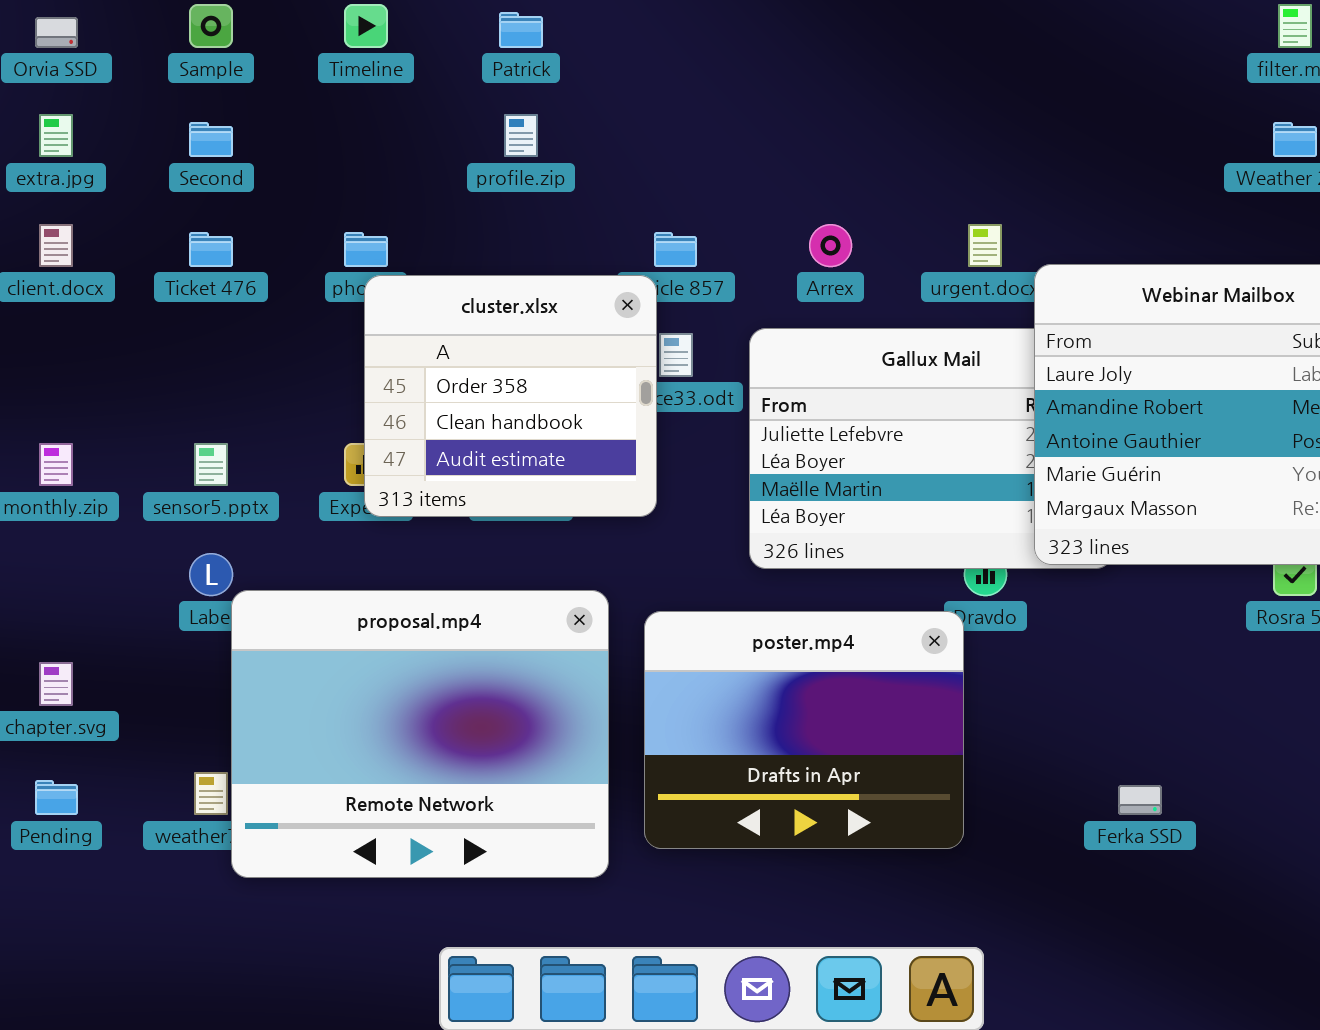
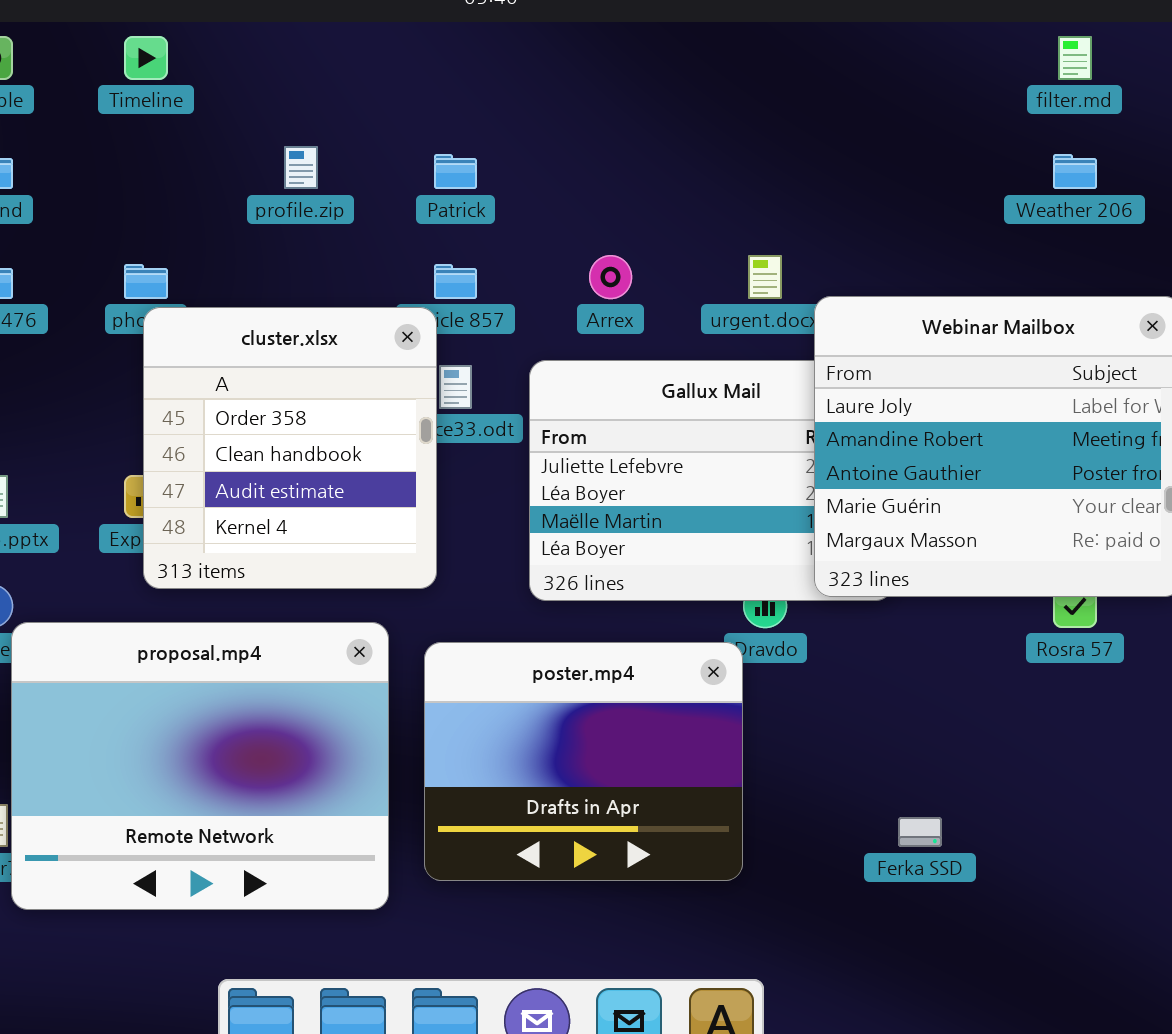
Patrick: [499,12,543,48] -> [434,154,477,189], moved
cluster.xlsx: [364,275,657,517] -> [143,307,437,589], resized

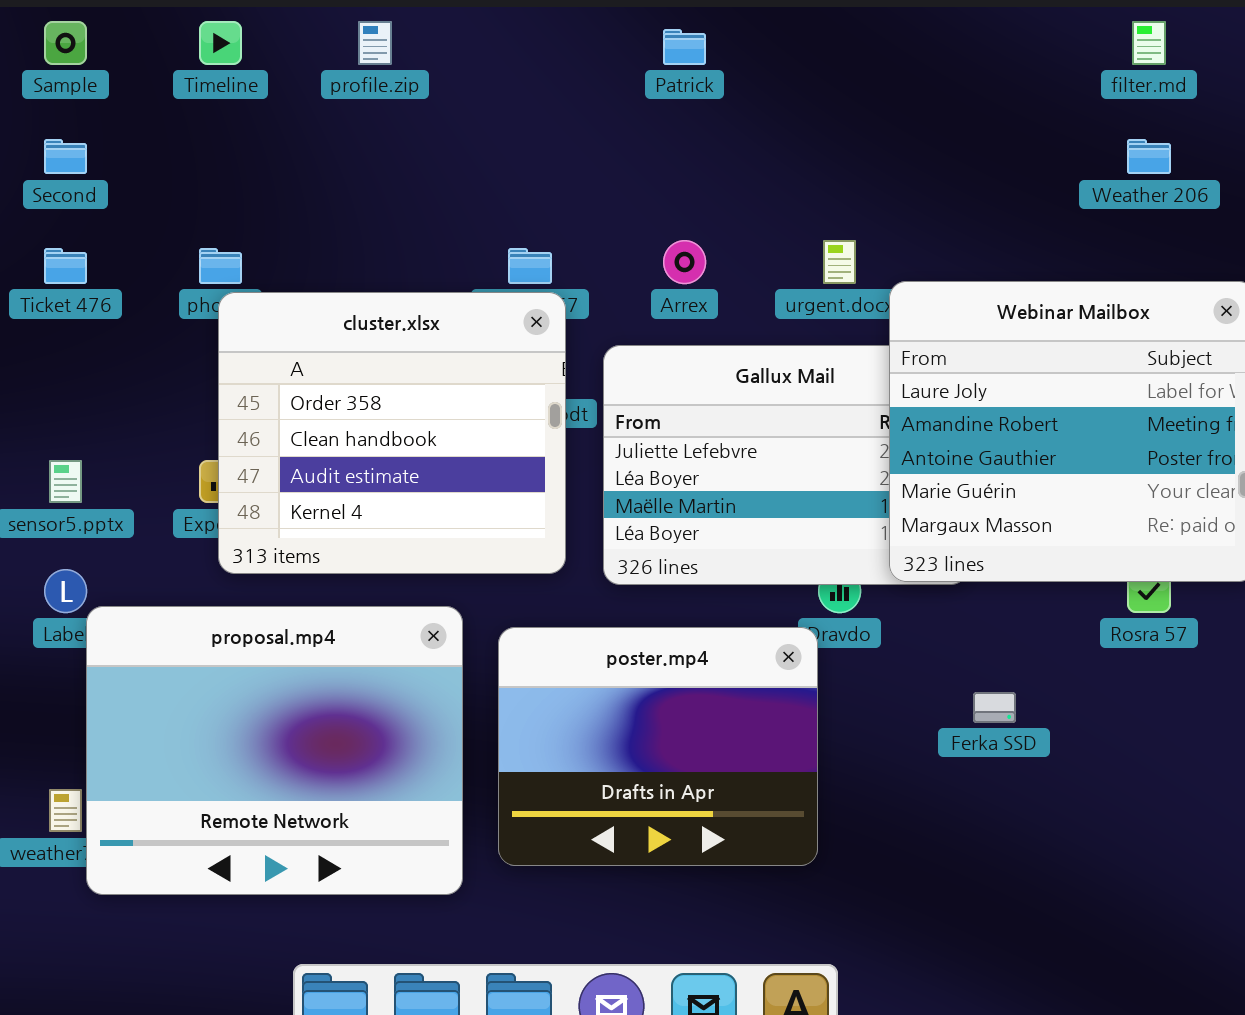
profile.zip: [284,146,318,189] -> [358,21,392,65], moved
Patrick: [434,154,477,189] -> [663,29,706,65], moved
cluster.xlsx: [143,307,437,589] -> [218,292,566,574], resized
Ferka SSD: [898,817,942,847] -> [973,692,1016,723], moved

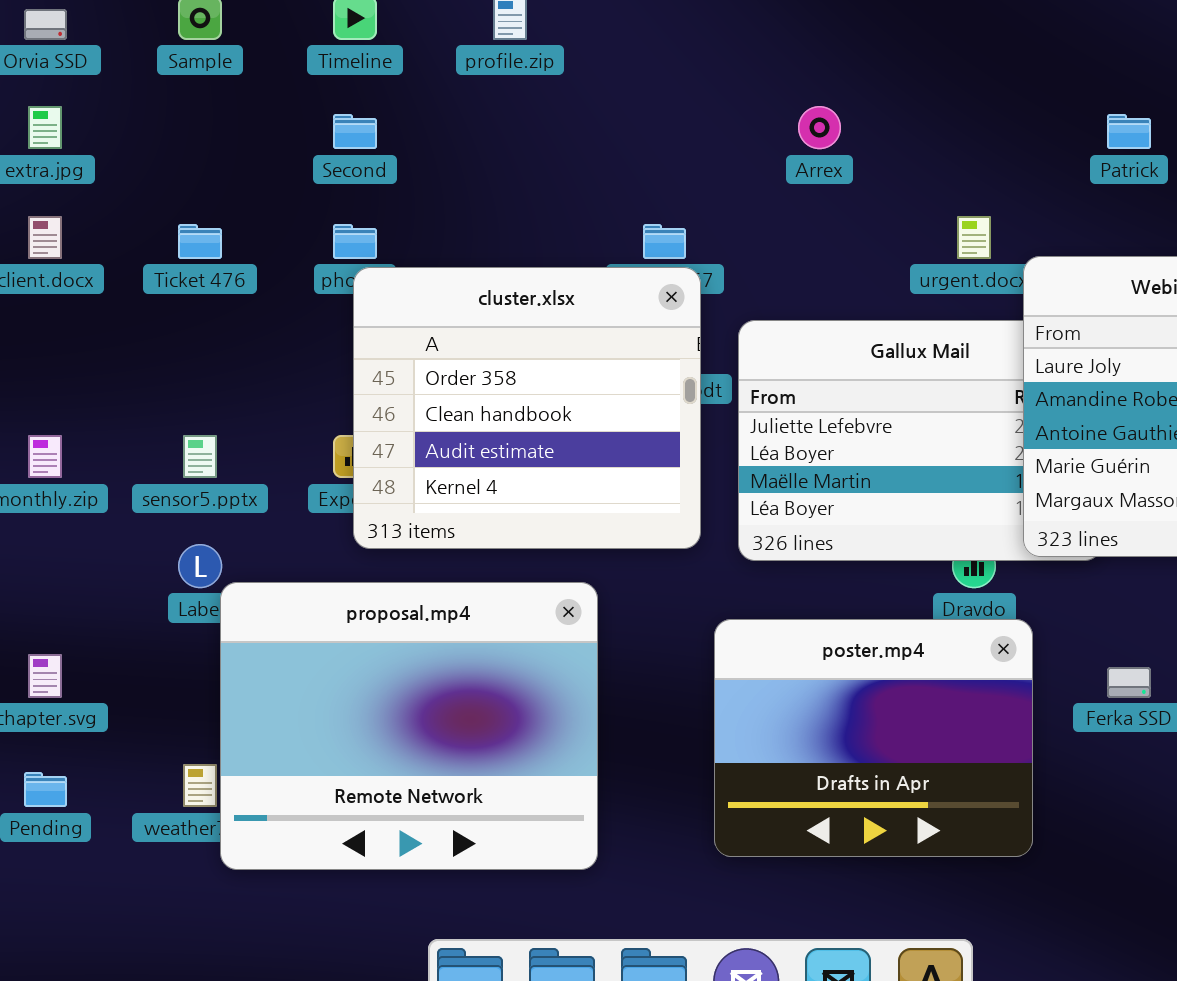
Patrick: [663,29,706,65] -> [1107,114,1151,149], moved
Second: [44,139,87,174] -> [333,114,377,149], moved
Arrex: [663,240,706,284] -> [798,106,841,149], moved
poster.mp4: [498,627,818,866] -> [714,619,1033,857], moved

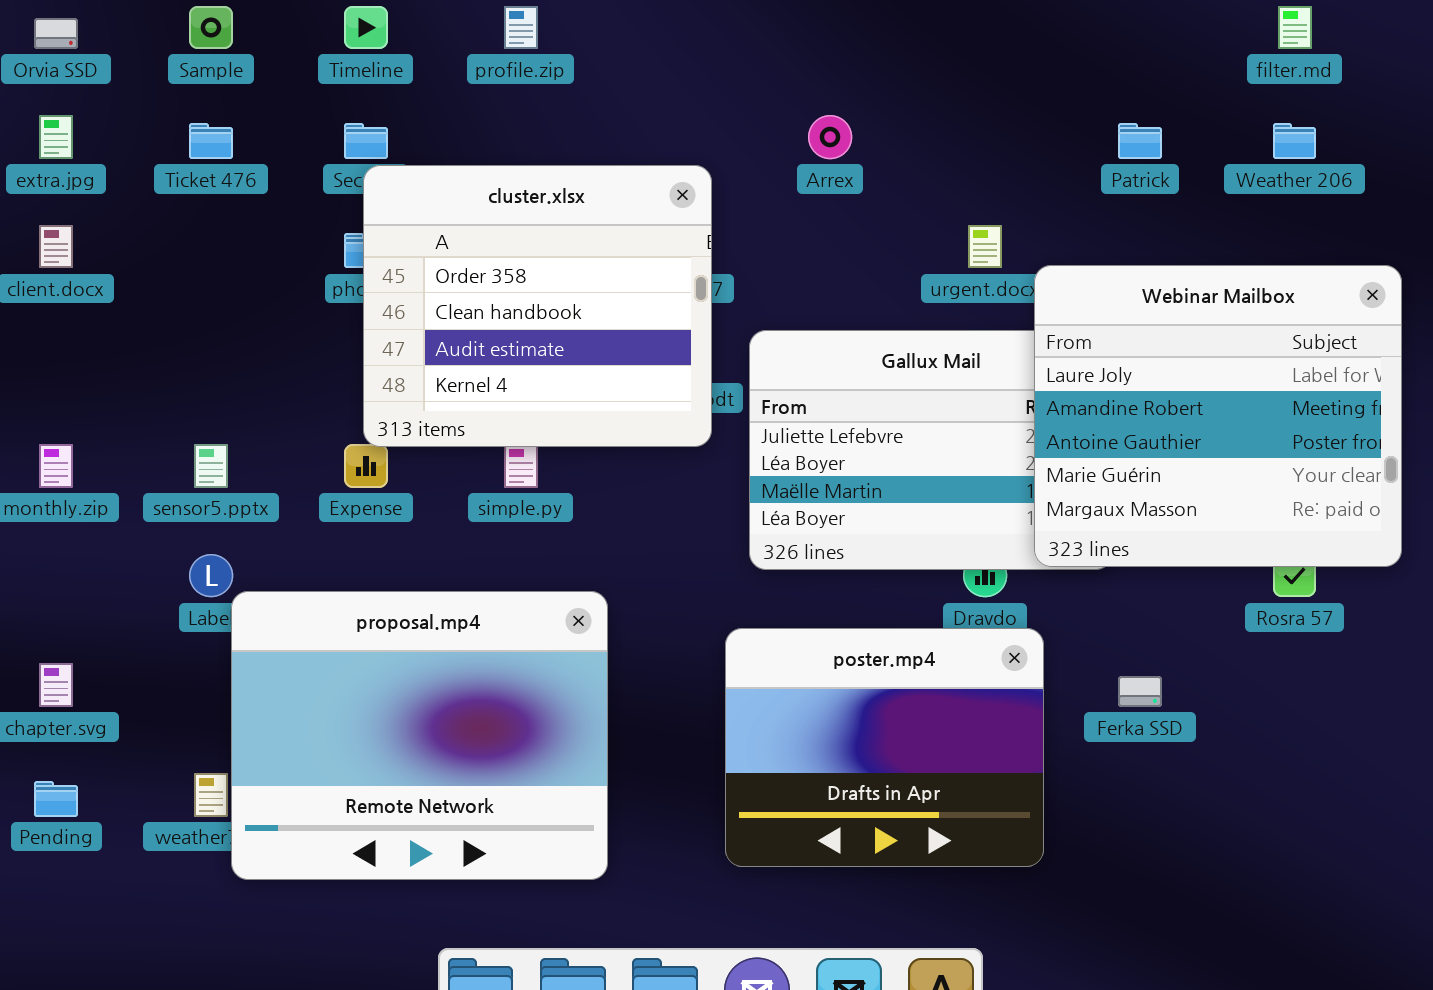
Ticket 476: [178,224,222,259] -> [189,123,233,159], moved
cluster.xlsx: [353,267,701,549] -> [363,165,712,447], moved

